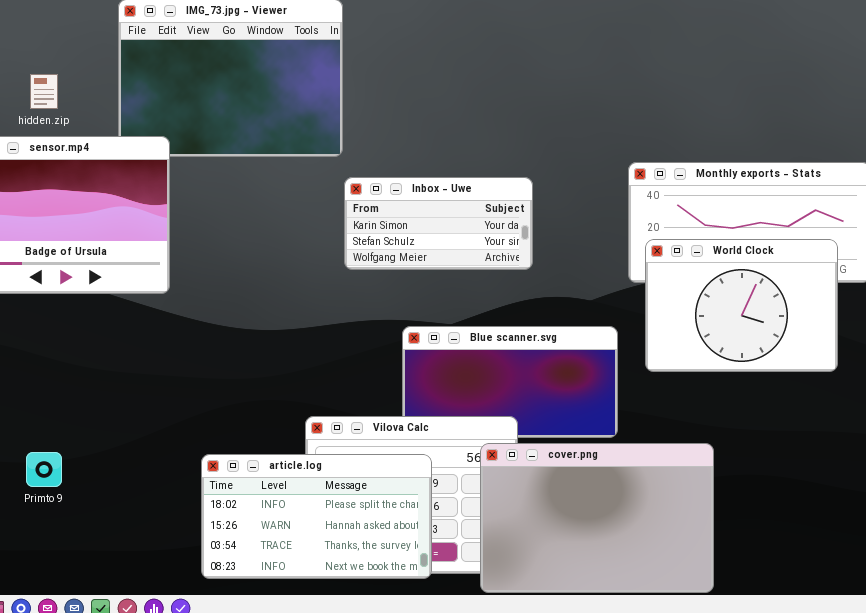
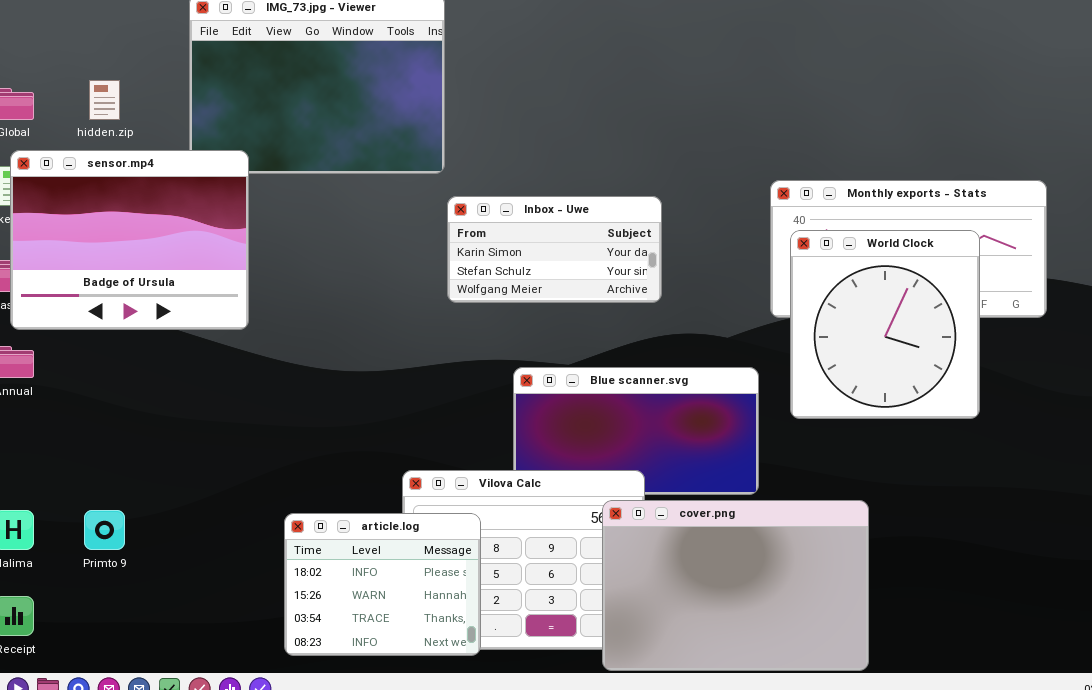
World Clock: [645,239,838,372] -> [790,230,980,419], resized
article.log: [201,454,432,579] -> [284,513,481,656], resized

